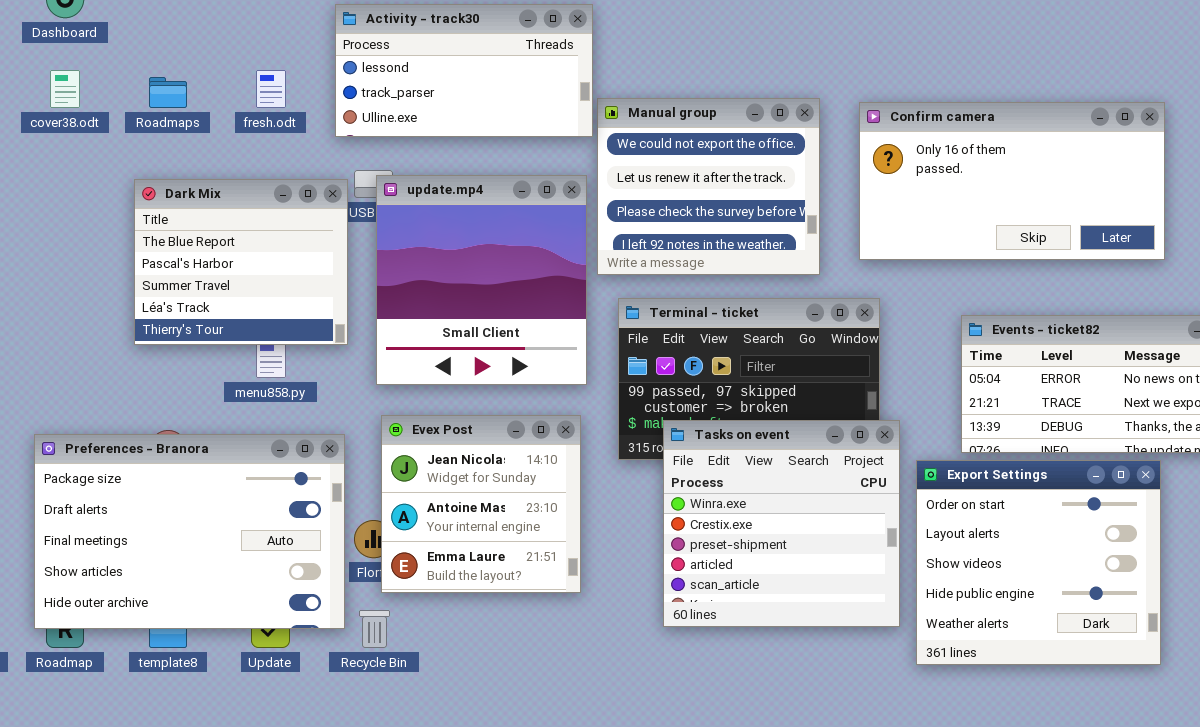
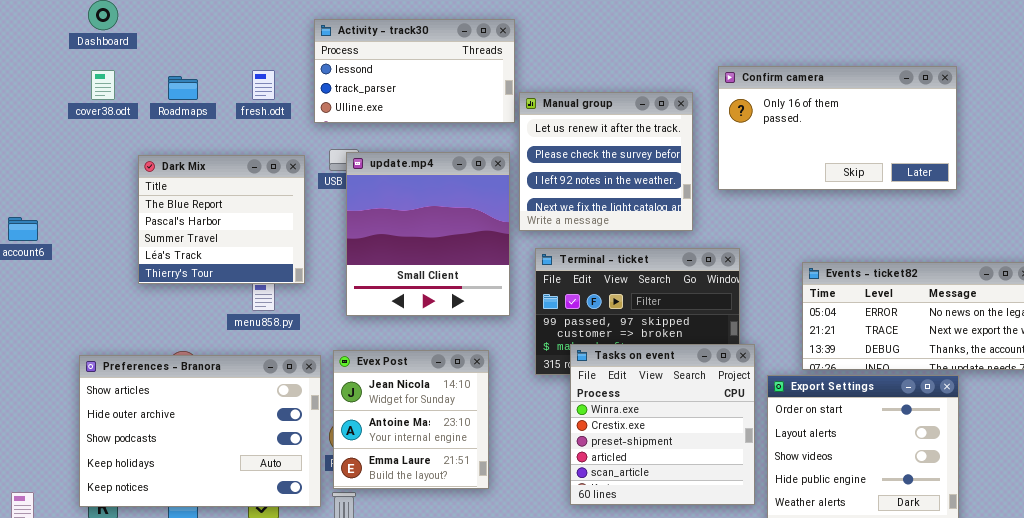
Manual group: [597,98,820,275] -> [519,92,693,231], scrolled down 1 row
Confirm camera: [859,102,1165,260] -> [718,66,957,190], moved
Dark Mix: [134,179,348,345] -> [138,155,305,284], moved
Evex Post: [381,415,581,593] -> [333,350,489,489], moved
Preferences - Branora: [34,434,345,629] -> [79,355,321,507], scrolled down 3 rows

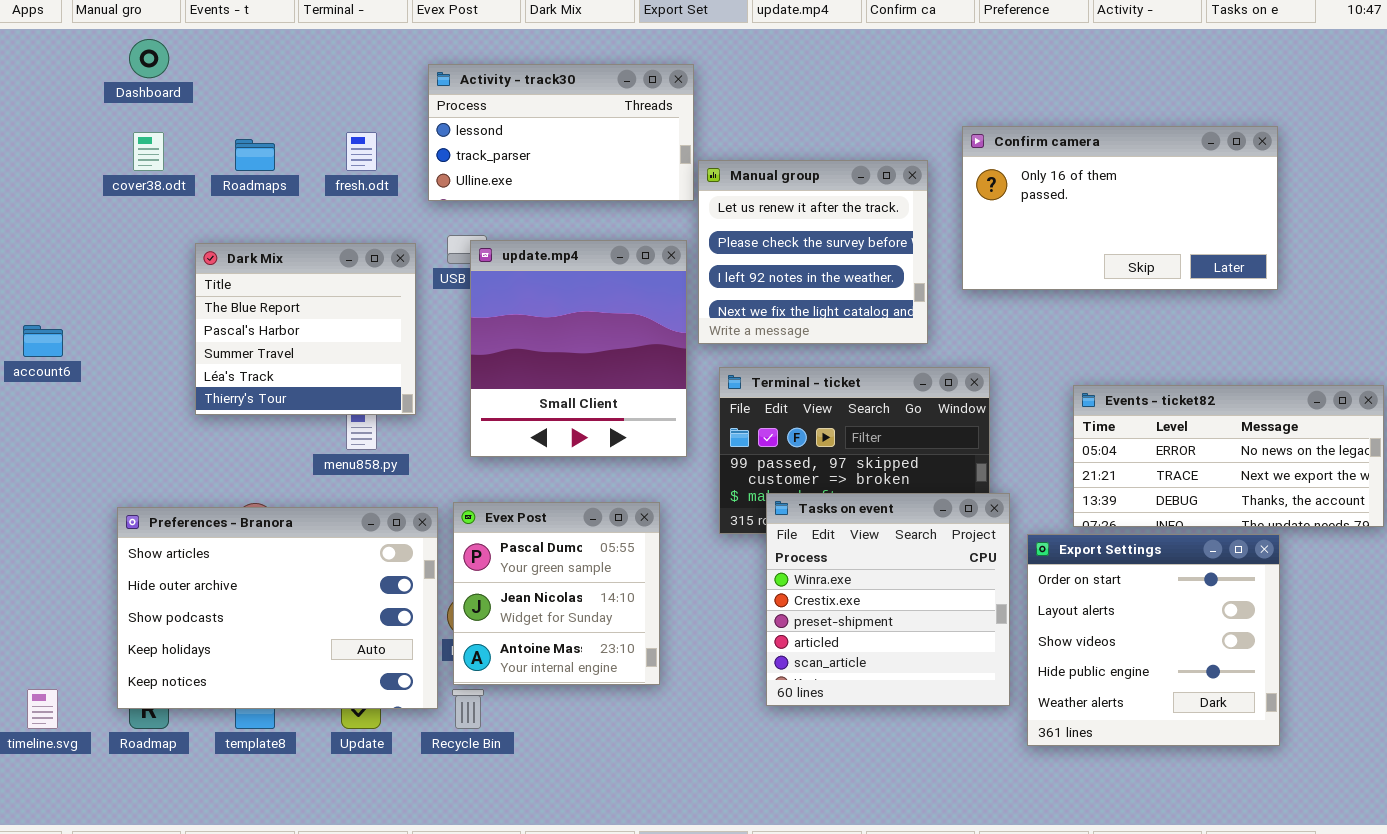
Evex Post: [333,350,489,489] -> [453,502,660,685], scrolled up 1 row

